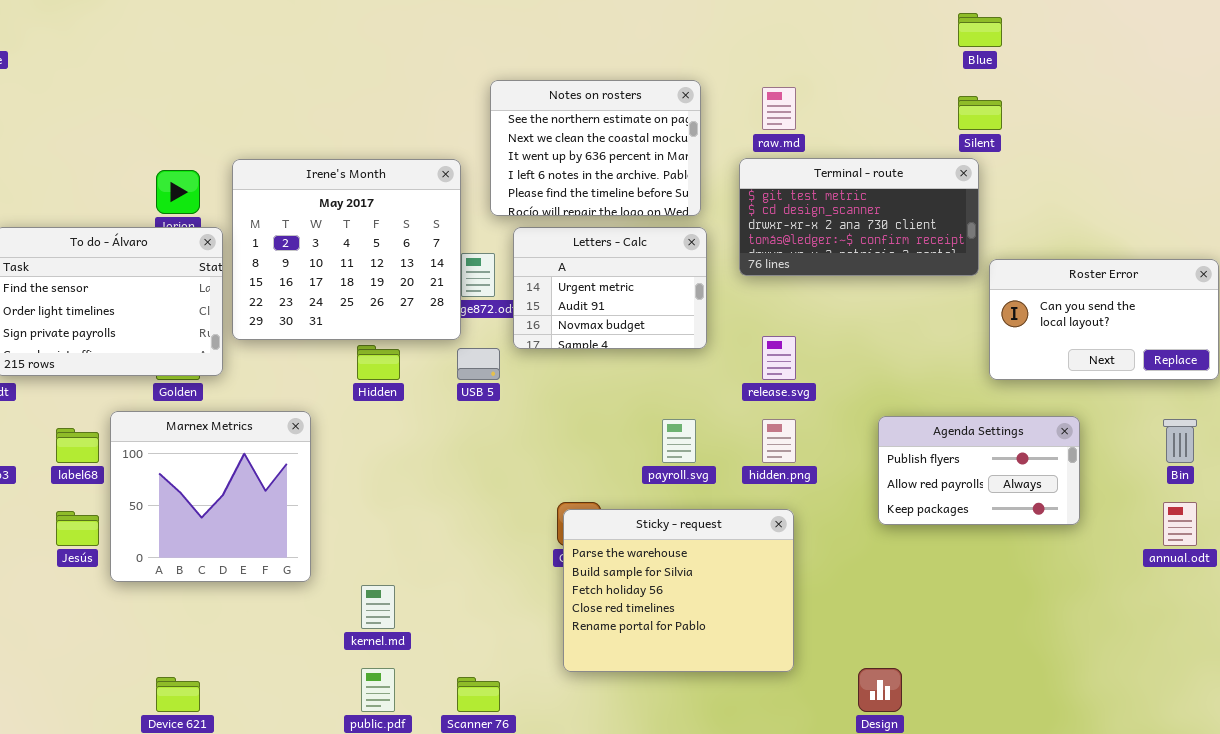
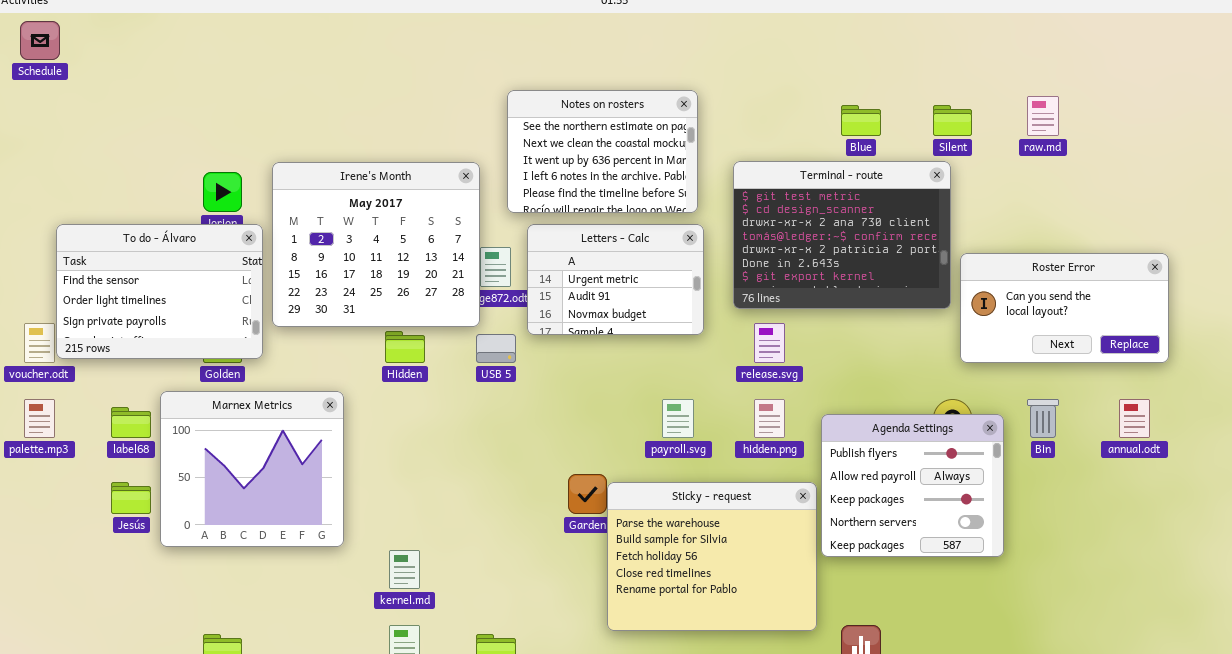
Blue: [958,13,1002,47] -> [841,105,881,136], moved
raw.md: [762,87,796,130] -> [1027,96,1059,136], moved
Terminal - route: [739,158,979,276] -> [733,161,951,309], resized
Agenda Settings: [878,416,1080,525] -> [821,414,1004,557], moved, resized
Bin: [1163,419,1197,463] -> [1027,399,1059,438], moved
annual.odt: [1163,502,1197,546] -> [1119,399,1150,438], moved
Sticky - request: [563,509,794,672] -> [607,482,817,631], moved

